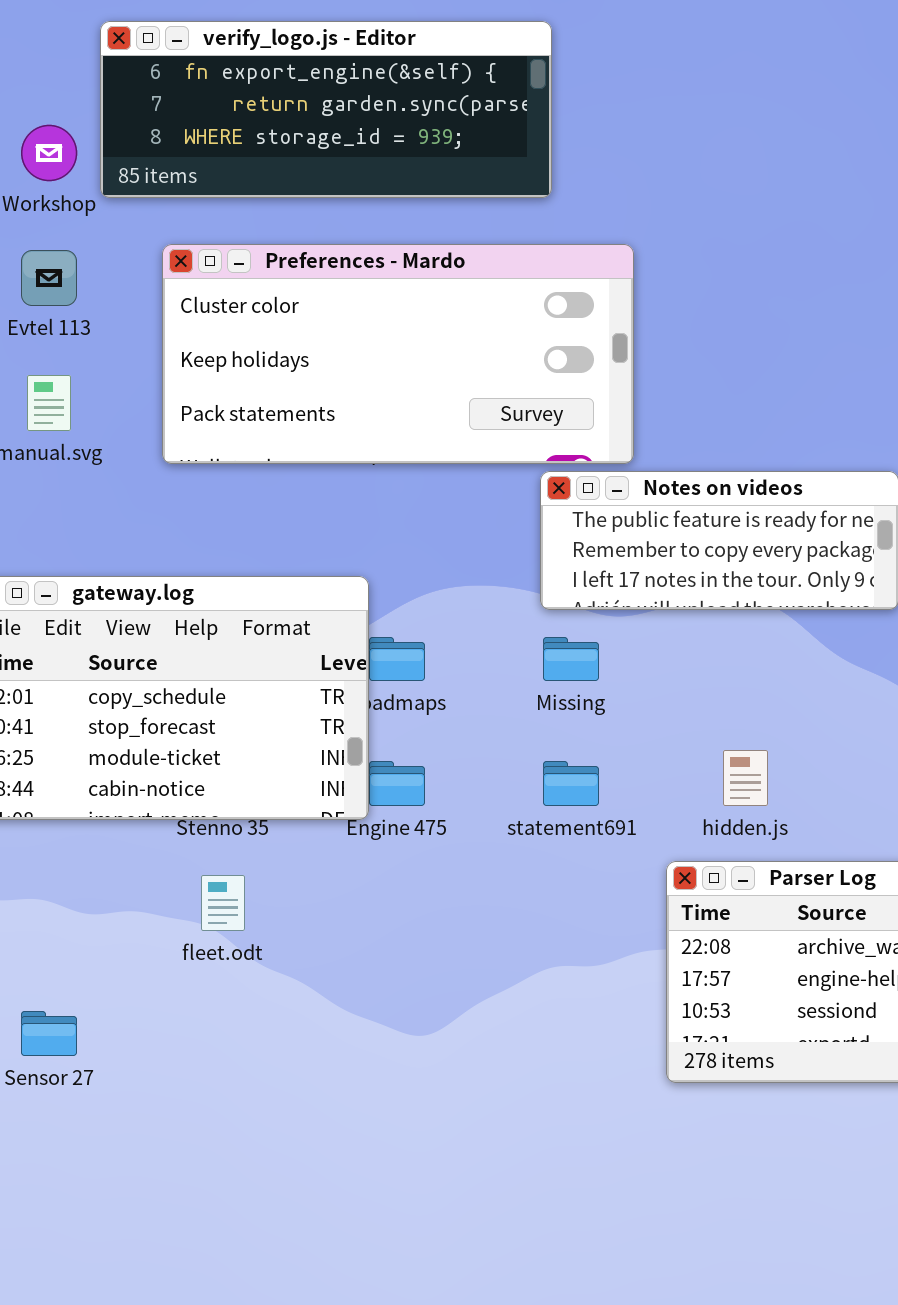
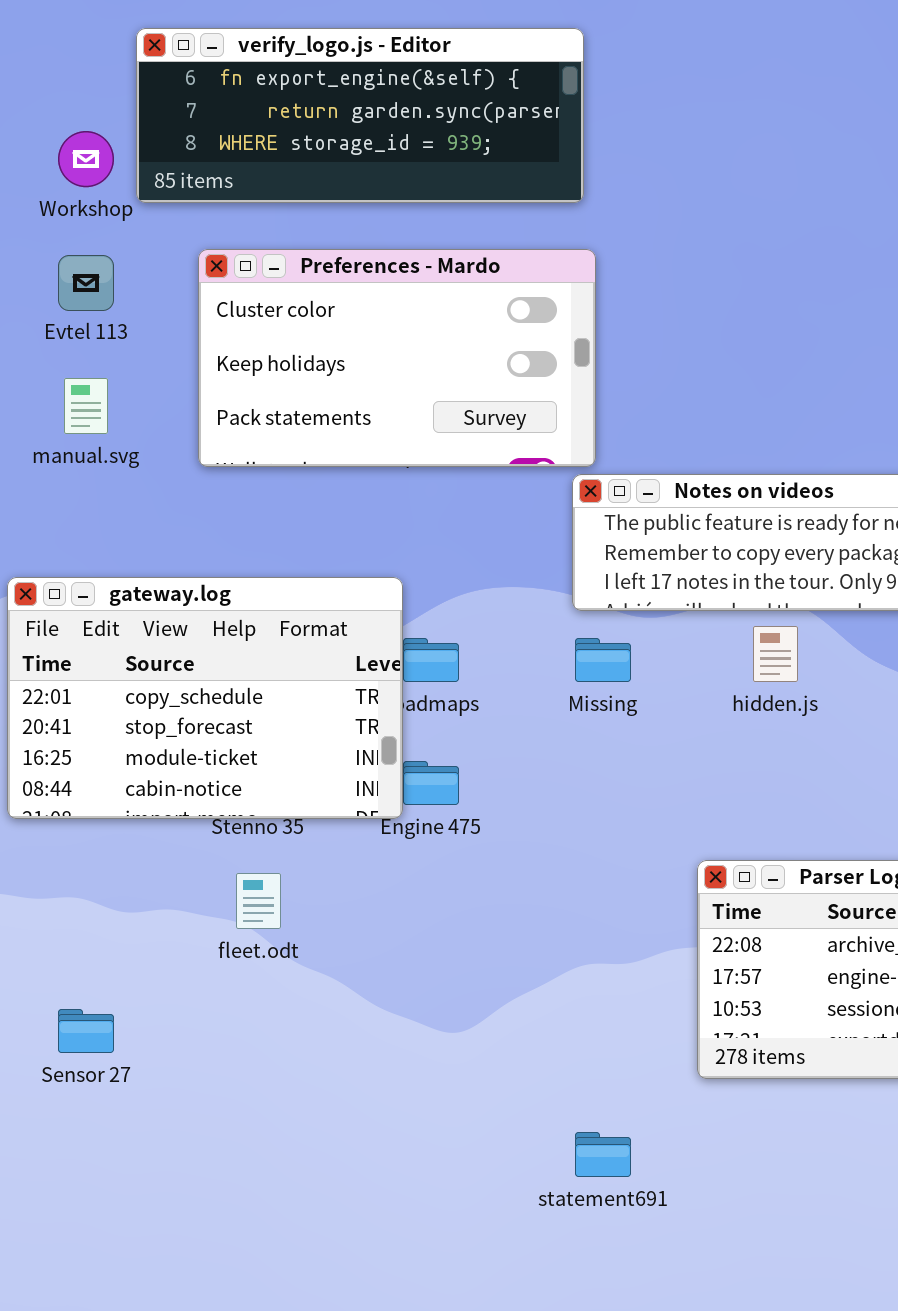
Preferences - Mardo: [162,244,634,464] -> [198,249,596,467], resized
hidden.js: [723,750,768,806] -> [753,626,798,682], moved
statement691: [543,761,599,806] -> [575,1132,631,1177], moved

